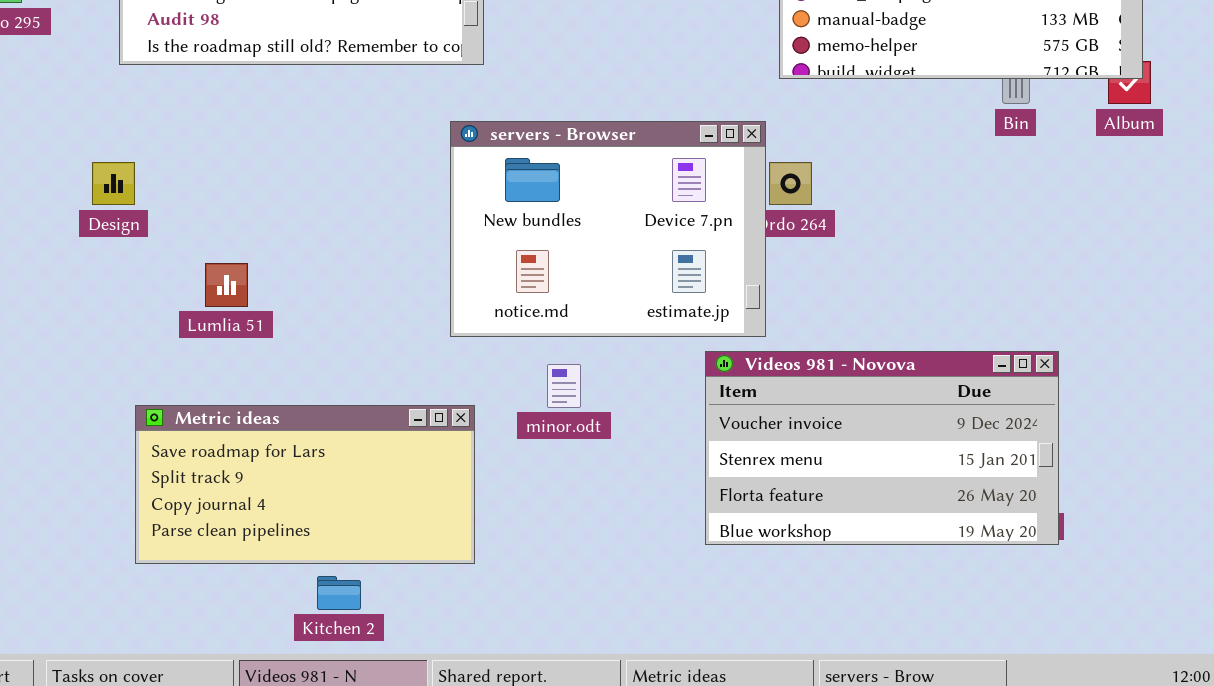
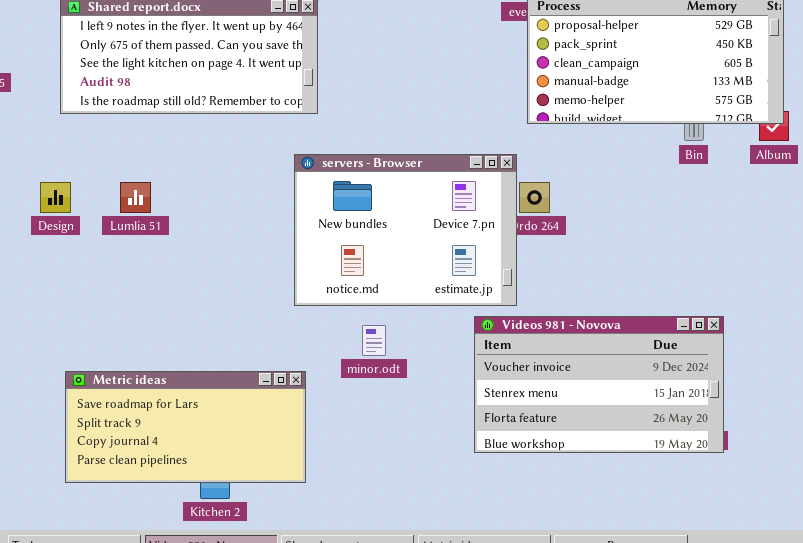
Lumlia 51: [205,263,248,307] -> [120,182,151,213], moved
Metric ideas: [135,405,475,564] -> [65,371,306,483], moved

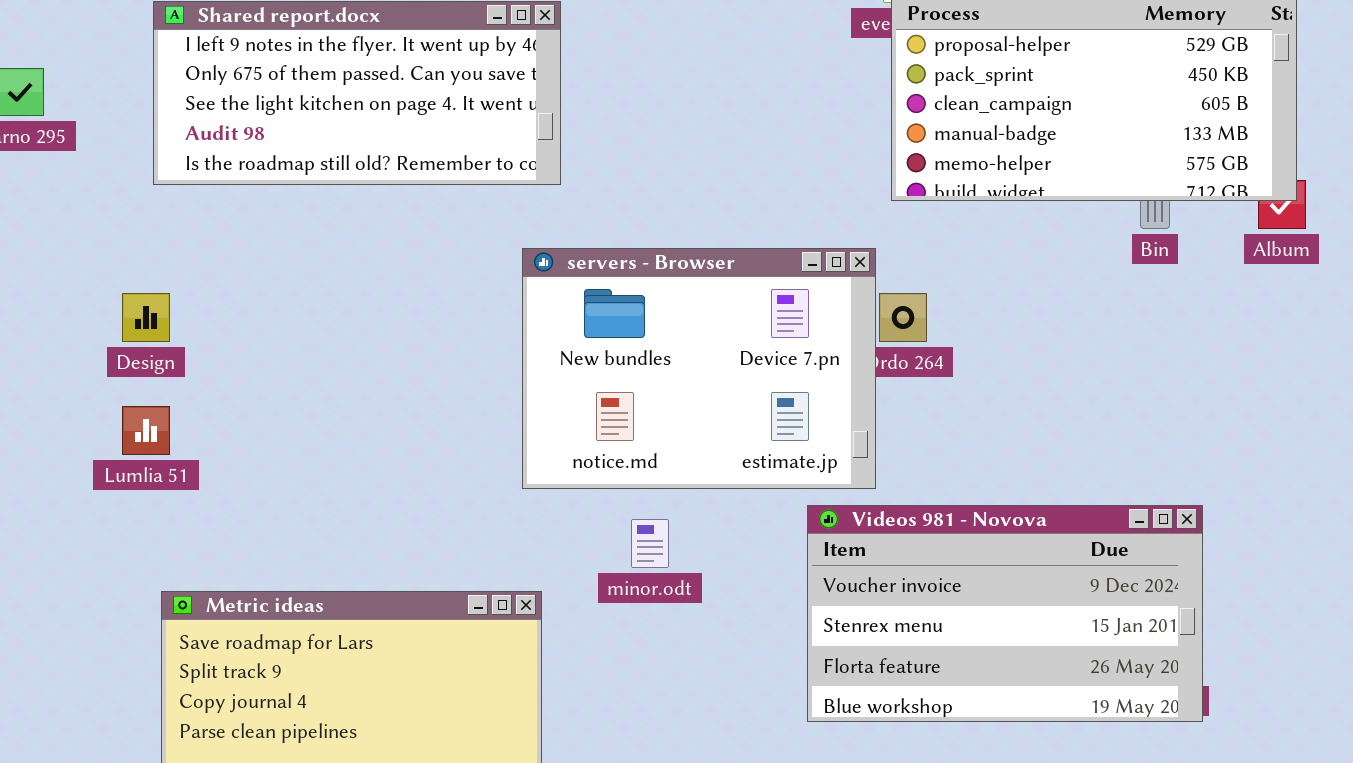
Lumlia 51: [120,182,151,213] -> [122,406,170,455], moved

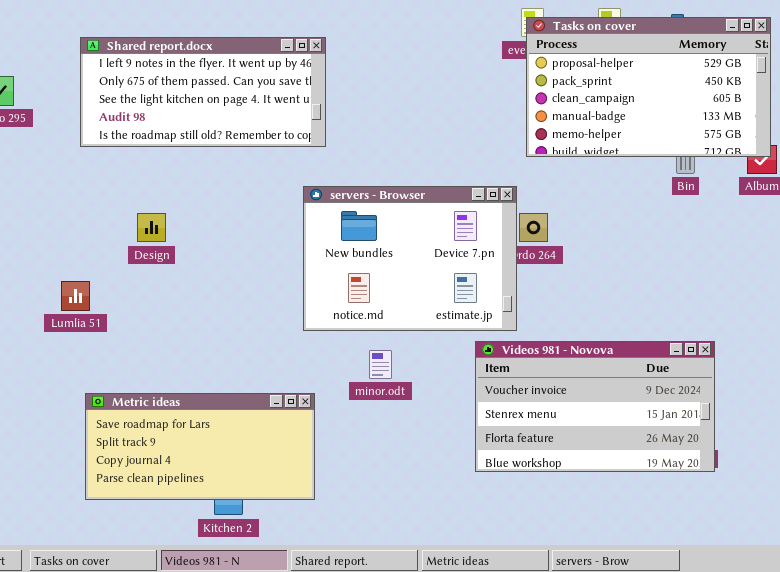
Design: [122,293,170,342] -> [137,213,166,242], moved

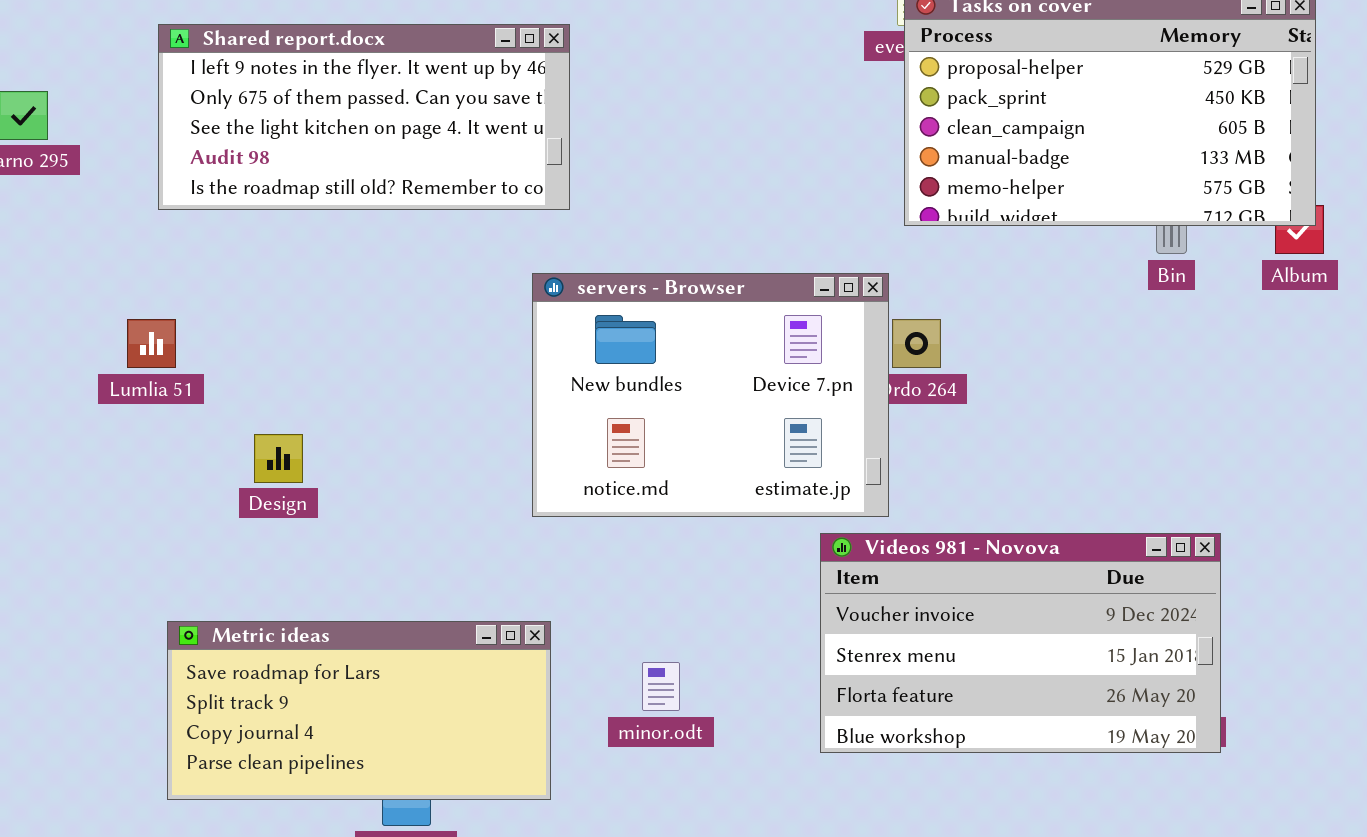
Design: [137,213,166,242] -> [254,434,303,483], moved
Lumlia 51: [61,281,90,311] -> [127,319,176,368], moved
minor.odt: [369,350,392,379] -> [642,662,680,711], moved

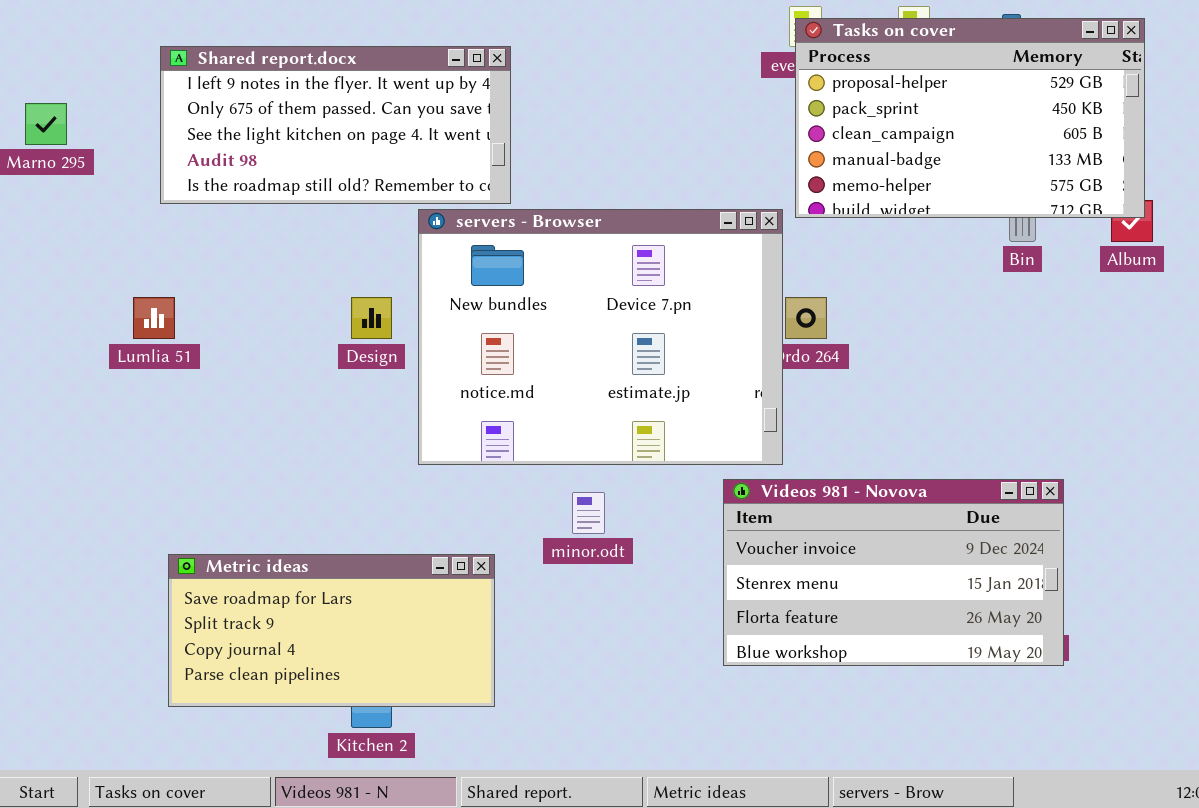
servers - Browser: [532,273,889,517] -> [418,209,783,465], resized
Design: [254,434,303,483] -> [351,297,392,339], moved
minor.odt: [642,662,680,711] -> [572,492,605,534], moved

